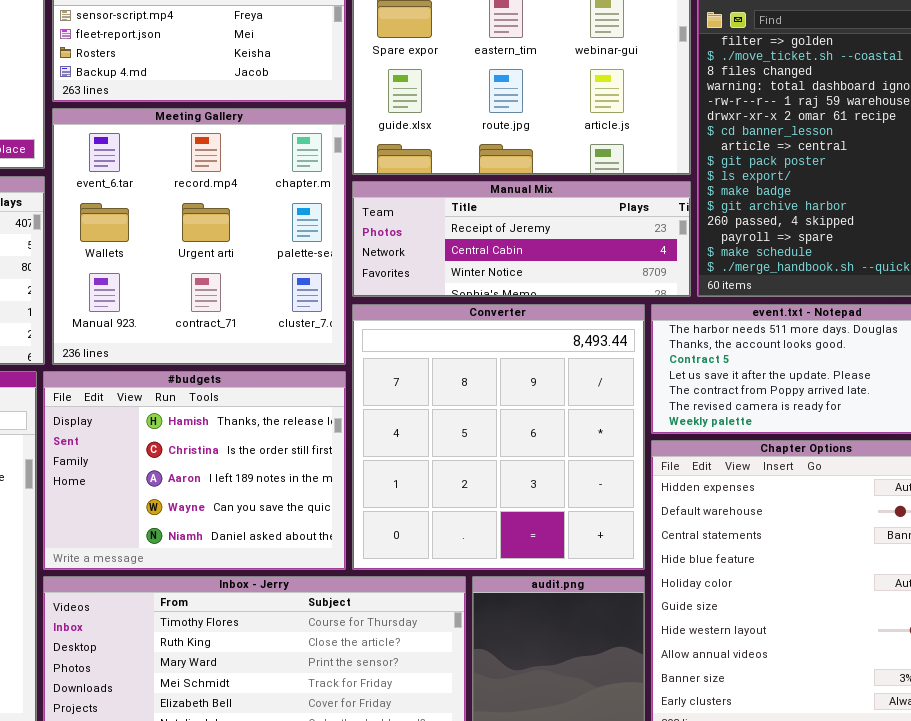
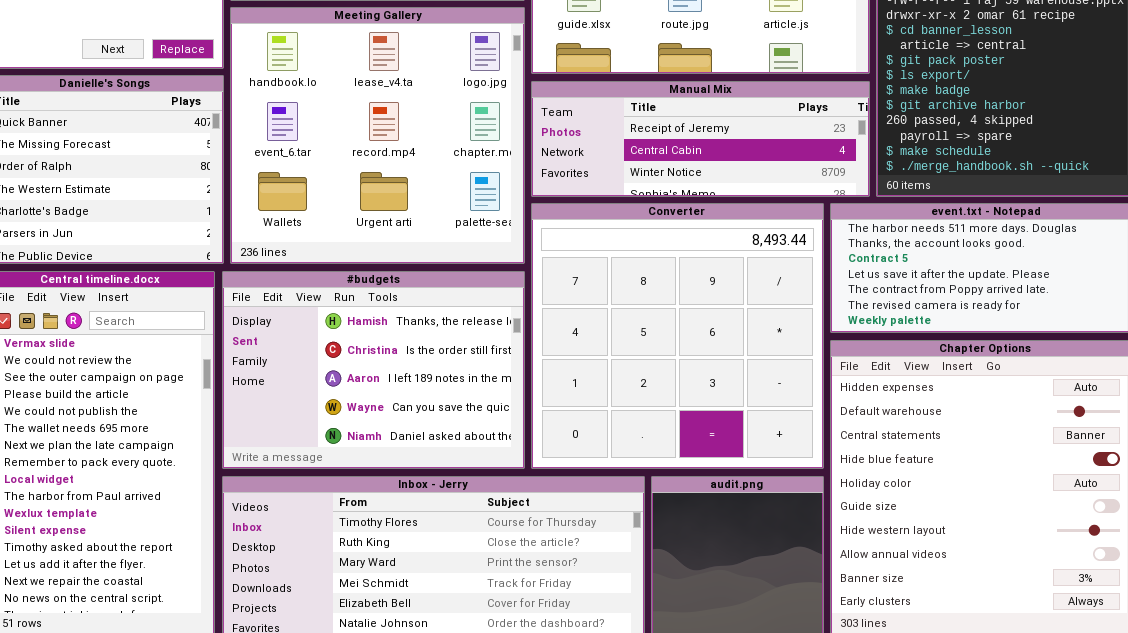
Meeting Gallery: [52,108,346,365] -> [230,7,525,264], scrolled up 1 row

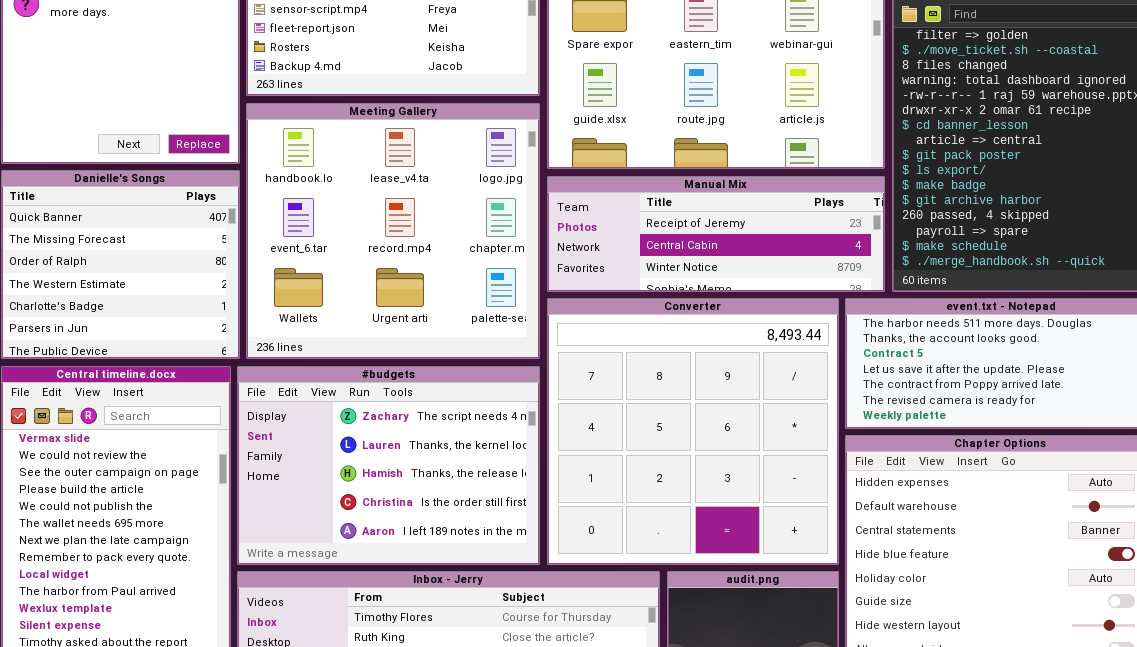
#budgets: [222,271,525,469] -> [237,366,540,565], scrolled up 2 rows

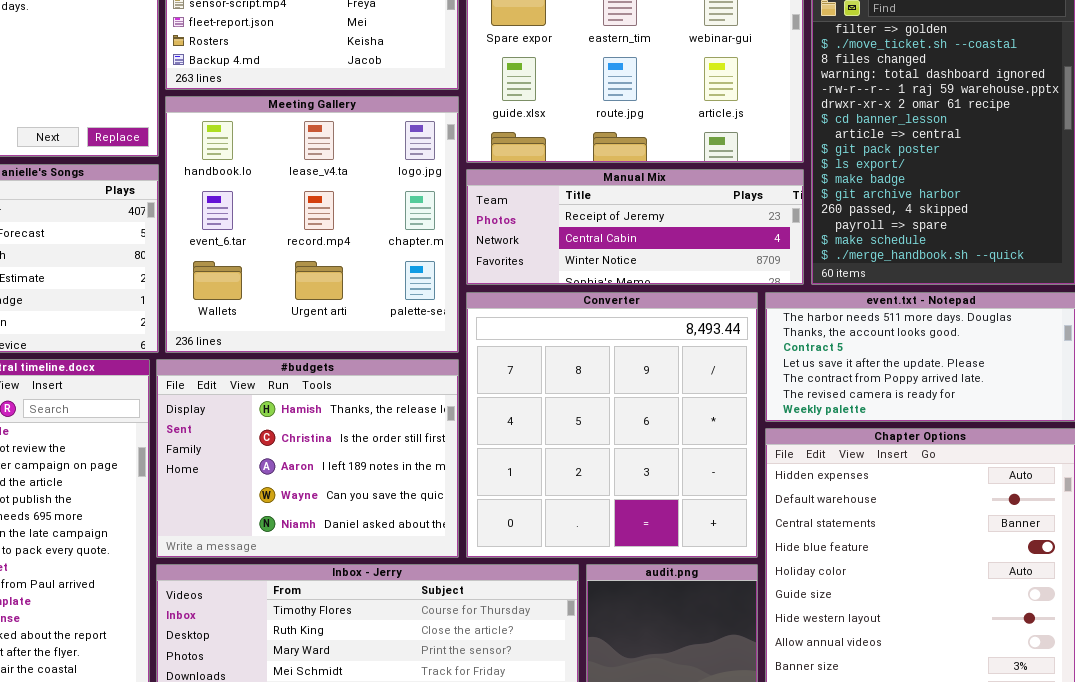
#budgets: [237,366,540,565] -> [156,359,459,558], scrolled down 2 rows

